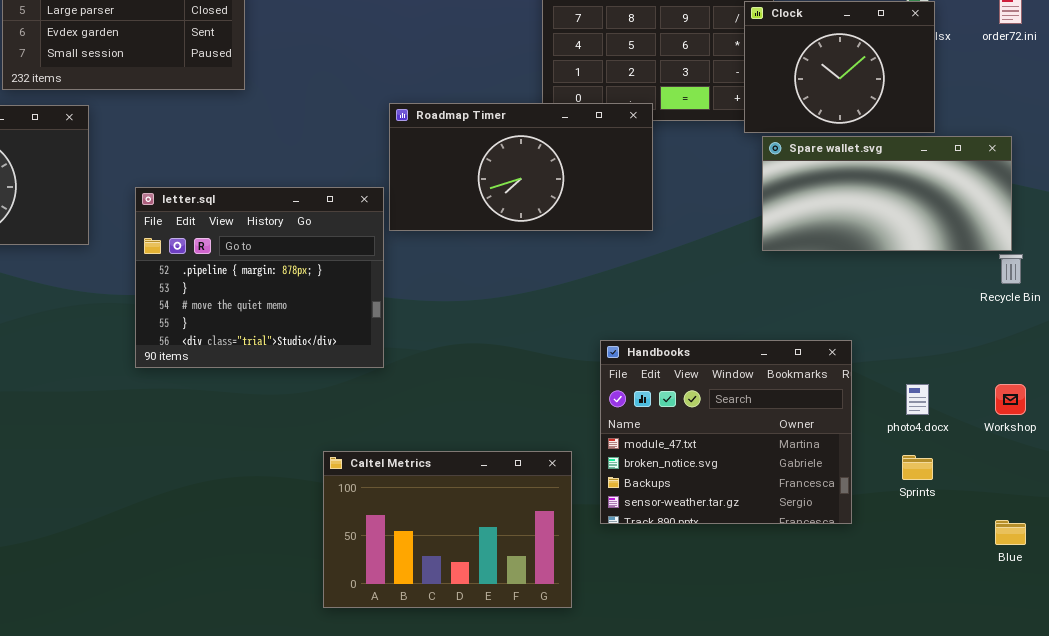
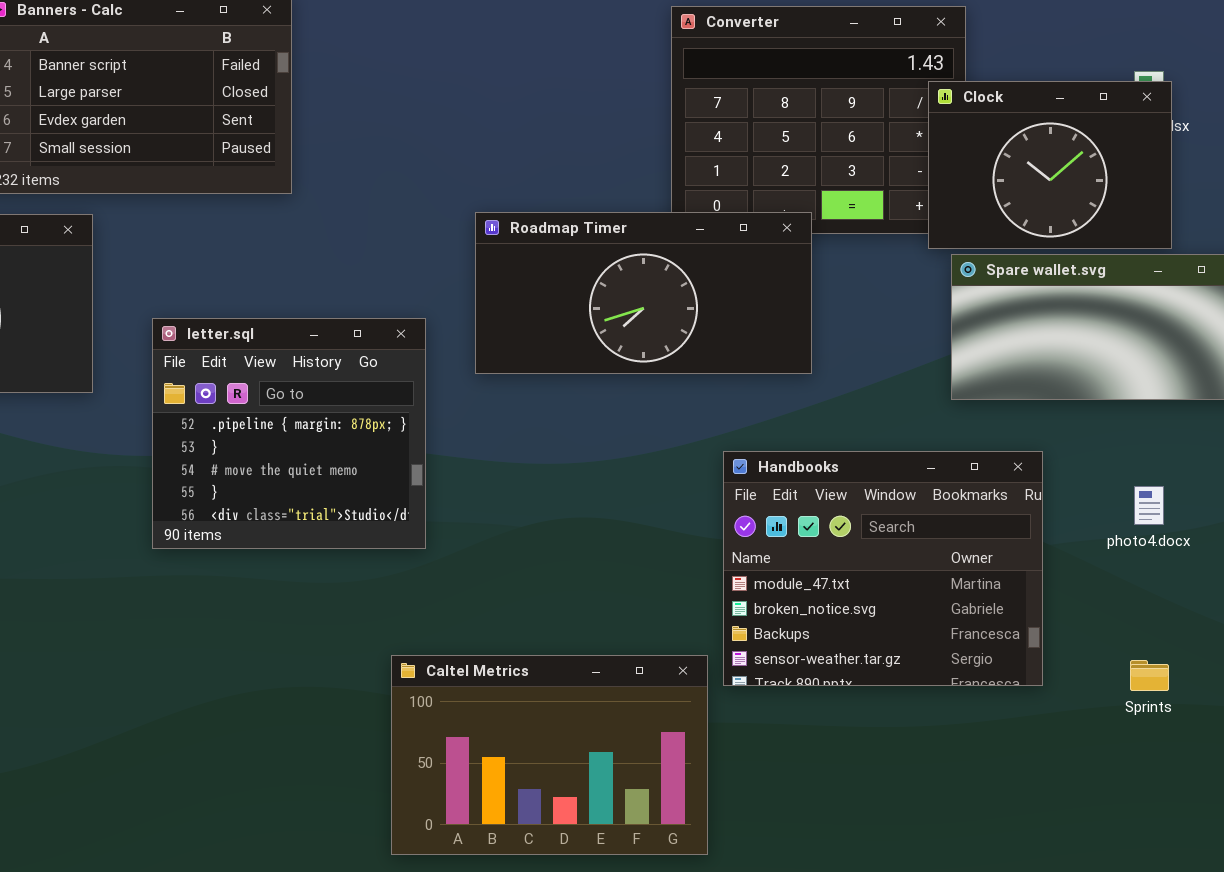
letter.sql: [135,187,384,368] -> [152,318,426,549], resized
Handbooks: [600,340,852,524] -> [723,451,1043,686], moved
photo4.docx: [906,384,929,415] -> [1134,486,1164,525], moved

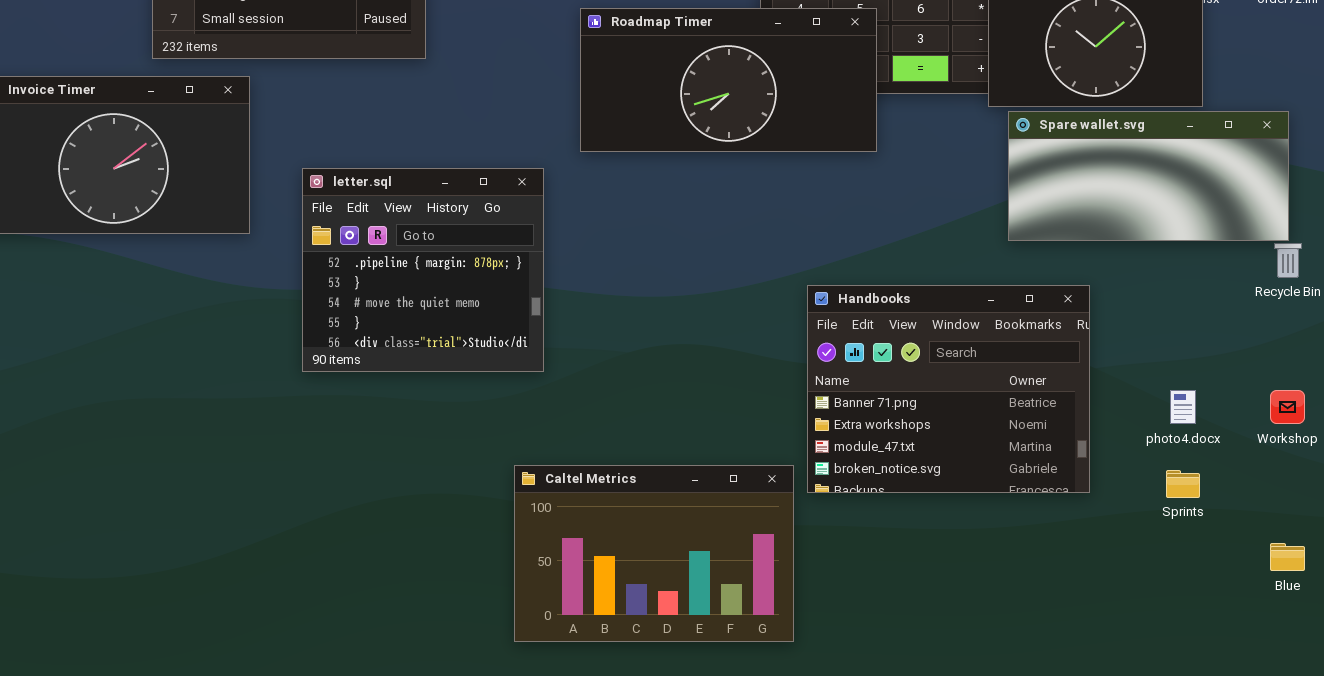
Roadmap Timer: [475,212,812,374] -> [580,8,877,152], moved
Handbooks: [723,451,1043,686] -> [807,285,1090,493], scrolled up 2 rows
photo4.docx: [1134,486,1164,525] -> [1170,390,1196,424], moved

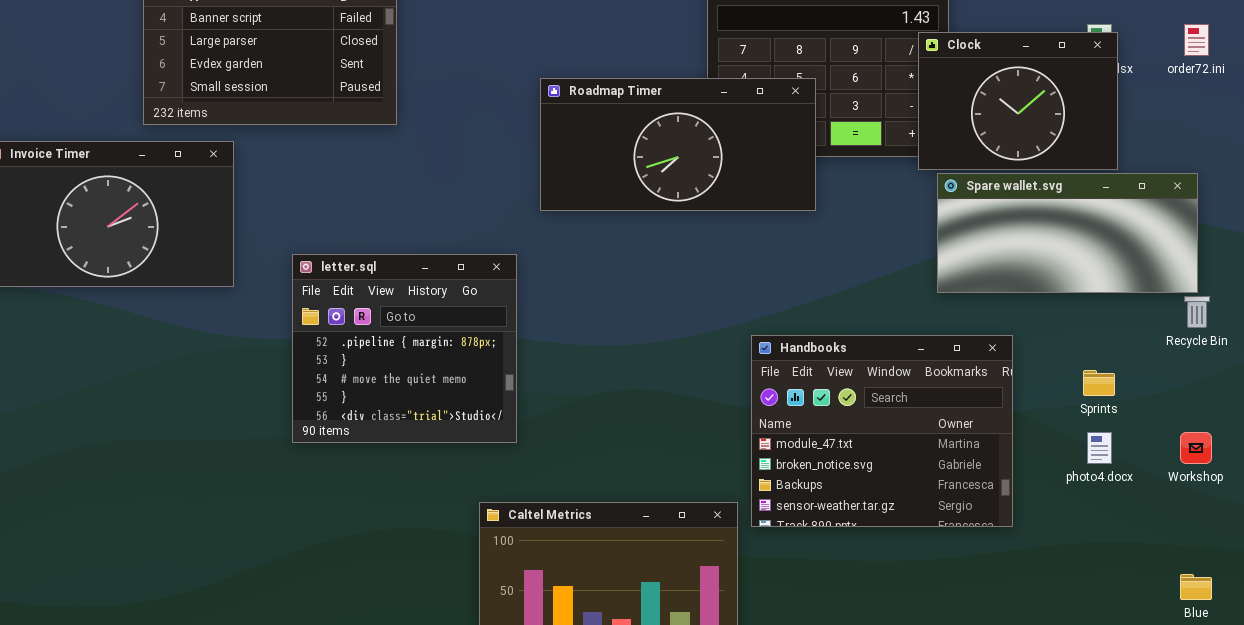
letter.sql: [302,168,544,372] -> [292,254,517,443], moved
Handbooks: [807,285,1090,493] -> [751,335,1013,527], scrolled down 2 rows
Sprints: [1166,470,1200,498] -> [1083,370,1115,396], moved

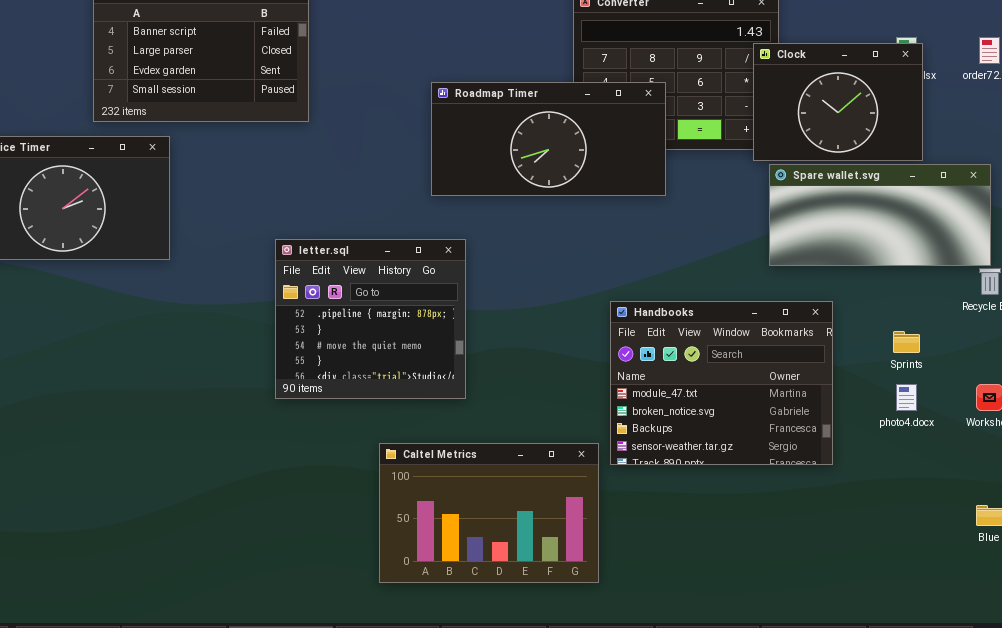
letter.sql: [292,254,517,443] -> [275,239,466,399], moved

